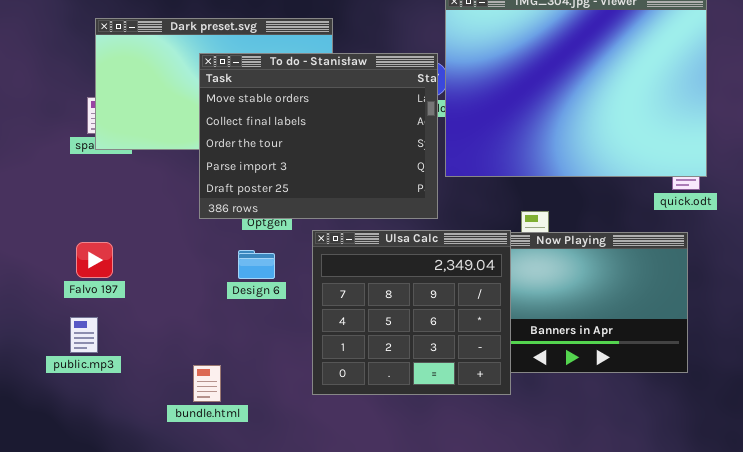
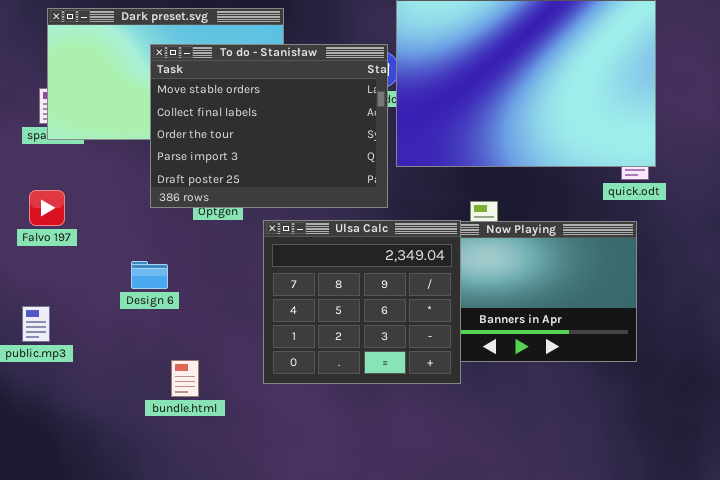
Falvo 197: [76,242,113,278] -> [29,190,65,226], moved
Design 6: [238,250,275,279] -> [131,261,168,289], moved
bundle.html: [193,365,221,402] -> [171,360,199,397], moved

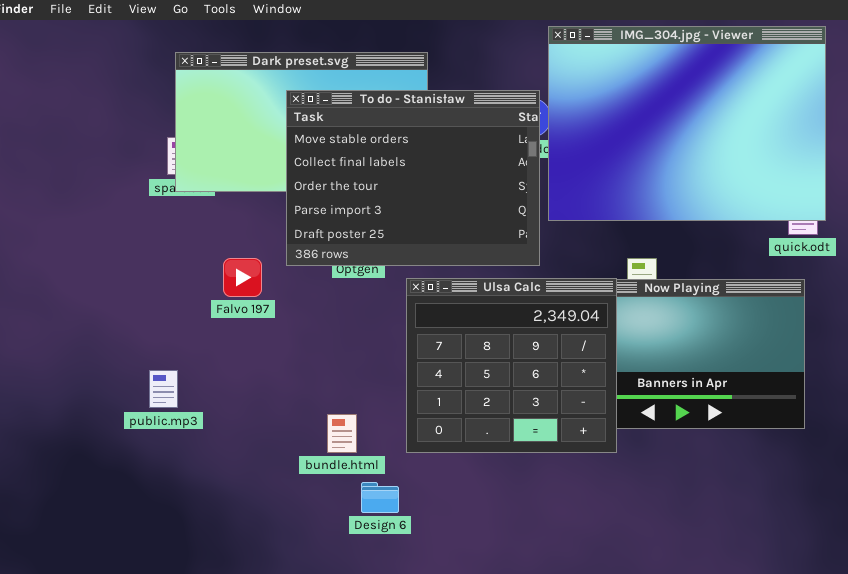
Falvo 197: [29,190,65,226] -> [223,258,262,297], moved
Design 6: [131,261,168,289] -> [361,482,399,513], moved
bundle.html: [171,360,199,397] -> [327,414,357,453], moved

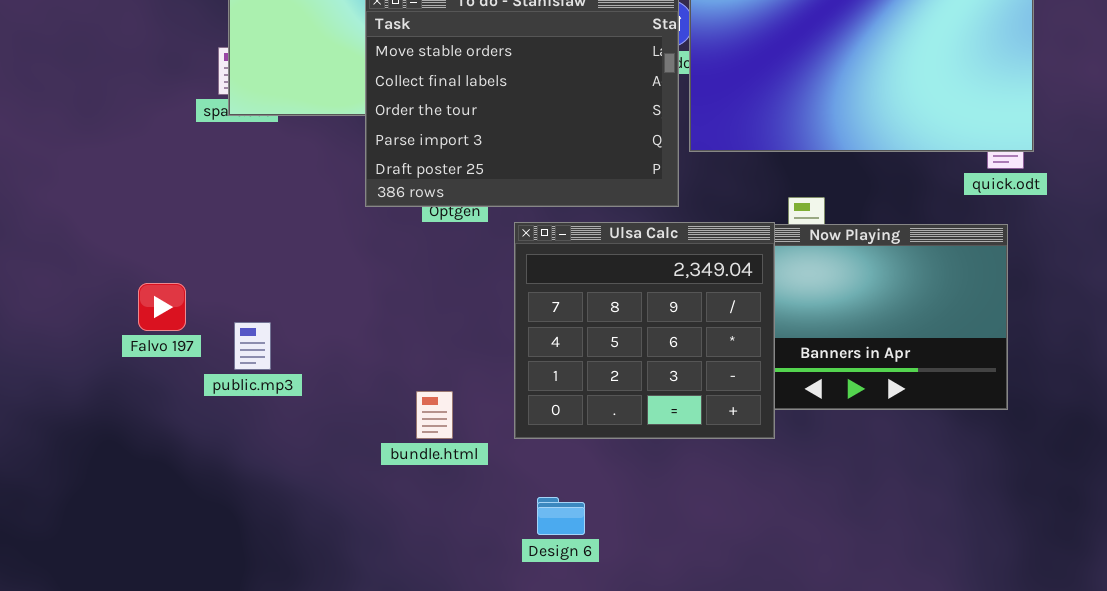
Falvo 197: [223,258,262,297] -> [138,283,186,331], moved
public.mp3: [149,370,178,408] -> [234,322,271,370], moved
Design 6: [361,482,399,513] -> [537,497,585,535], moved

